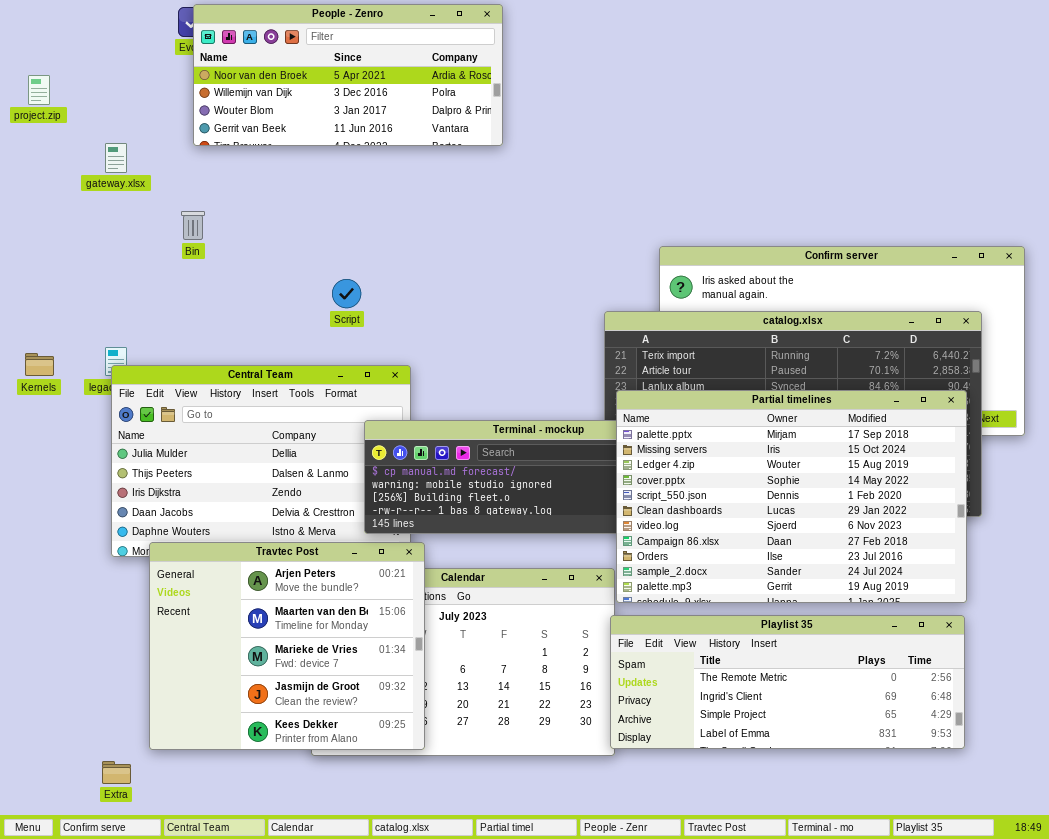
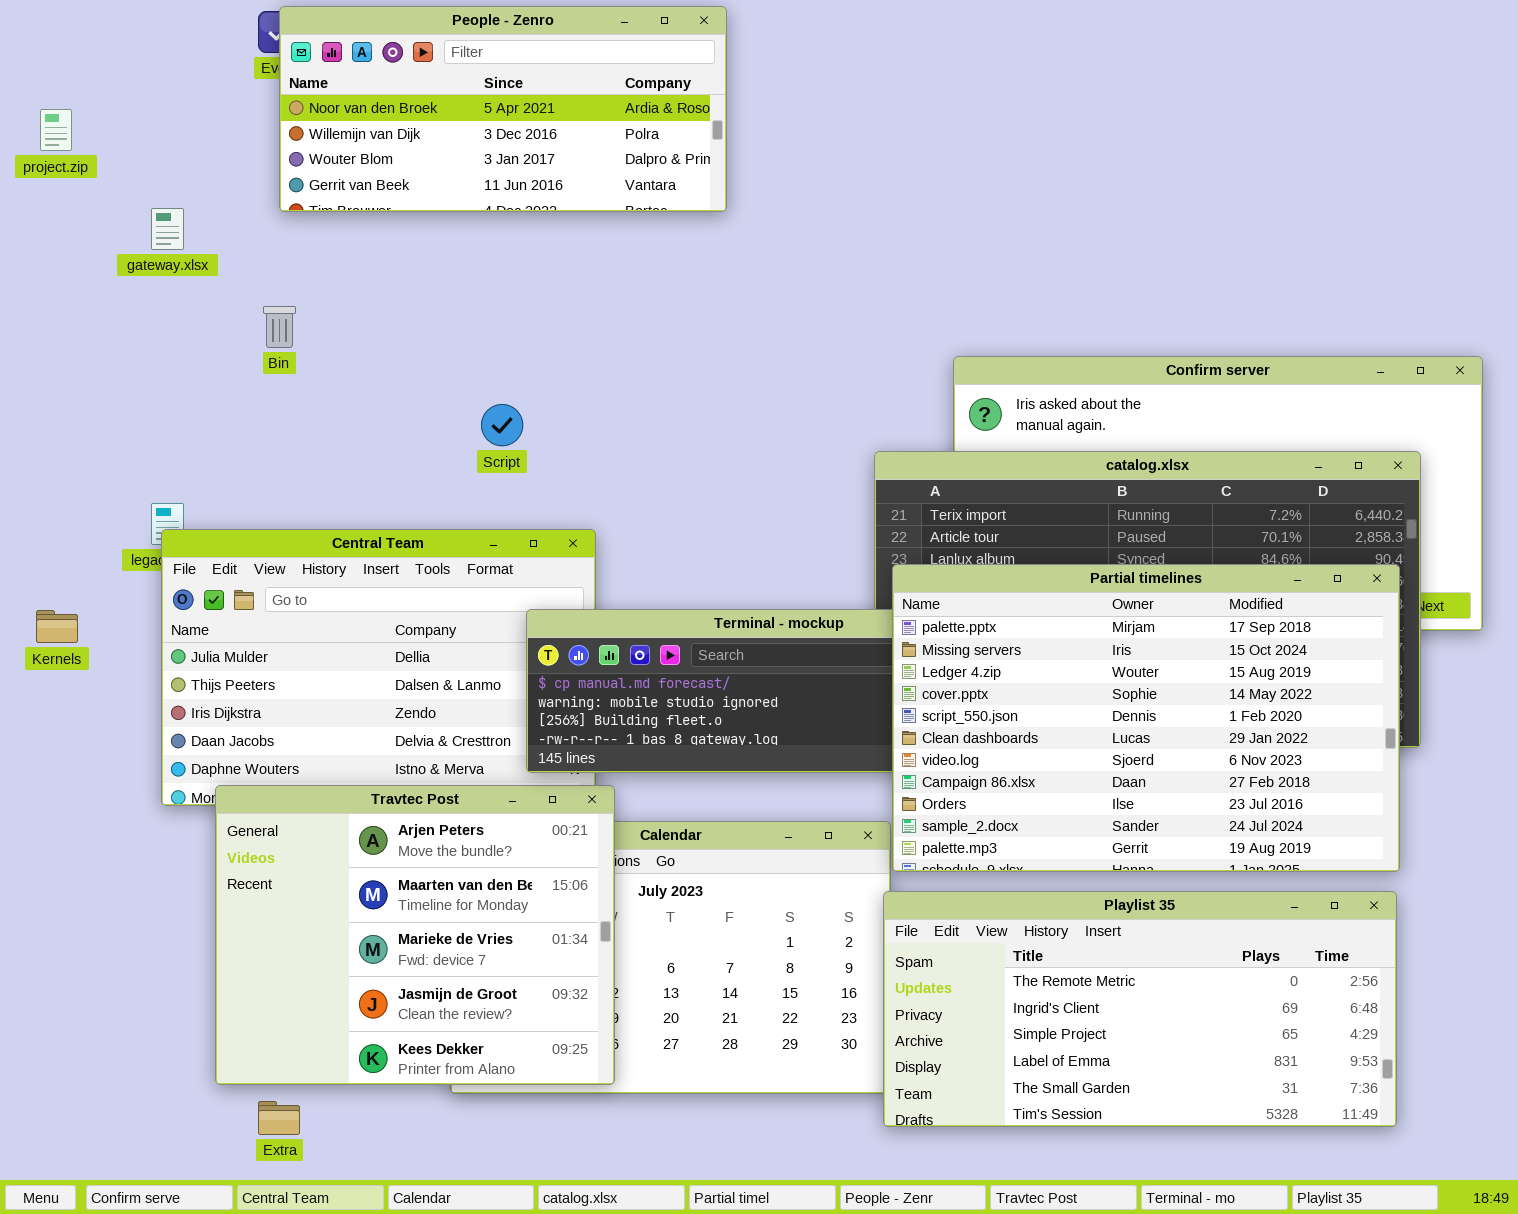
Kernels: [25,353,54,376] -> [36,610,78,643], moved
Playlist 35: [610,615,965,749] -> [883,891,1397,1127], resized
Extra: [102,761,131,784] -> [258,1101,300,1135], moved

